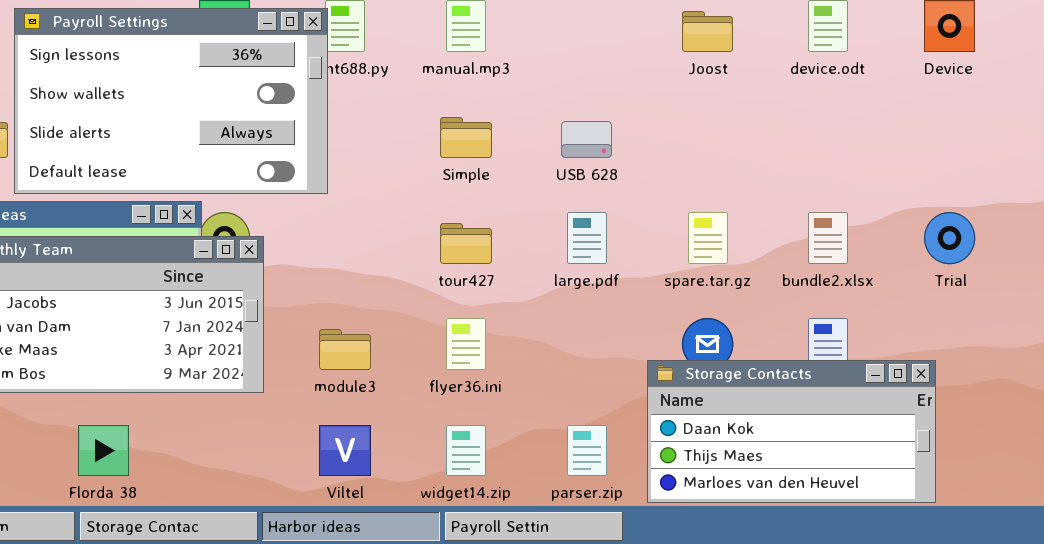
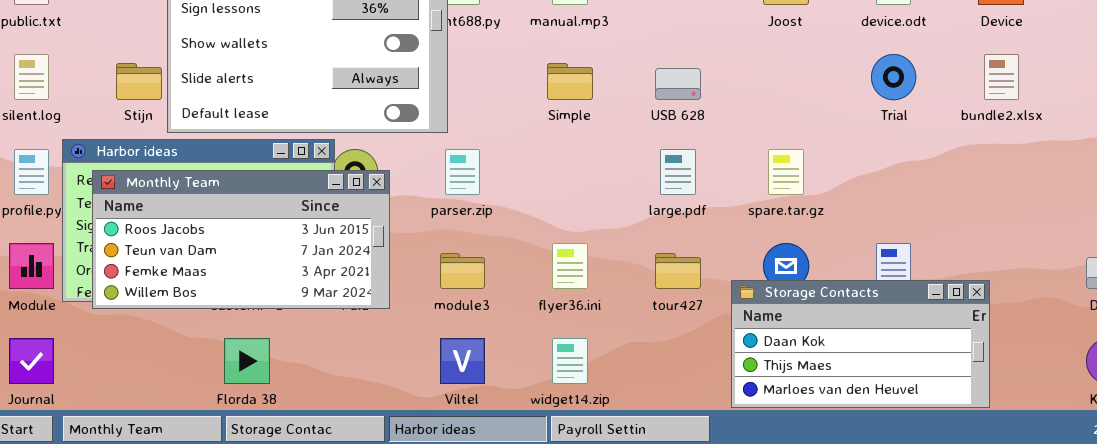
bundle2.xlsx: [808,212,848,264] -> [984,54,1019,100], moved
Trial: [924,212,975,264] -> [871,54,916,100], moved
tour427: [440,223,492,264] -> [655,253,701,289], moved
parser.zip: [567,425,607,476] -> [445,149,480,195], moved

